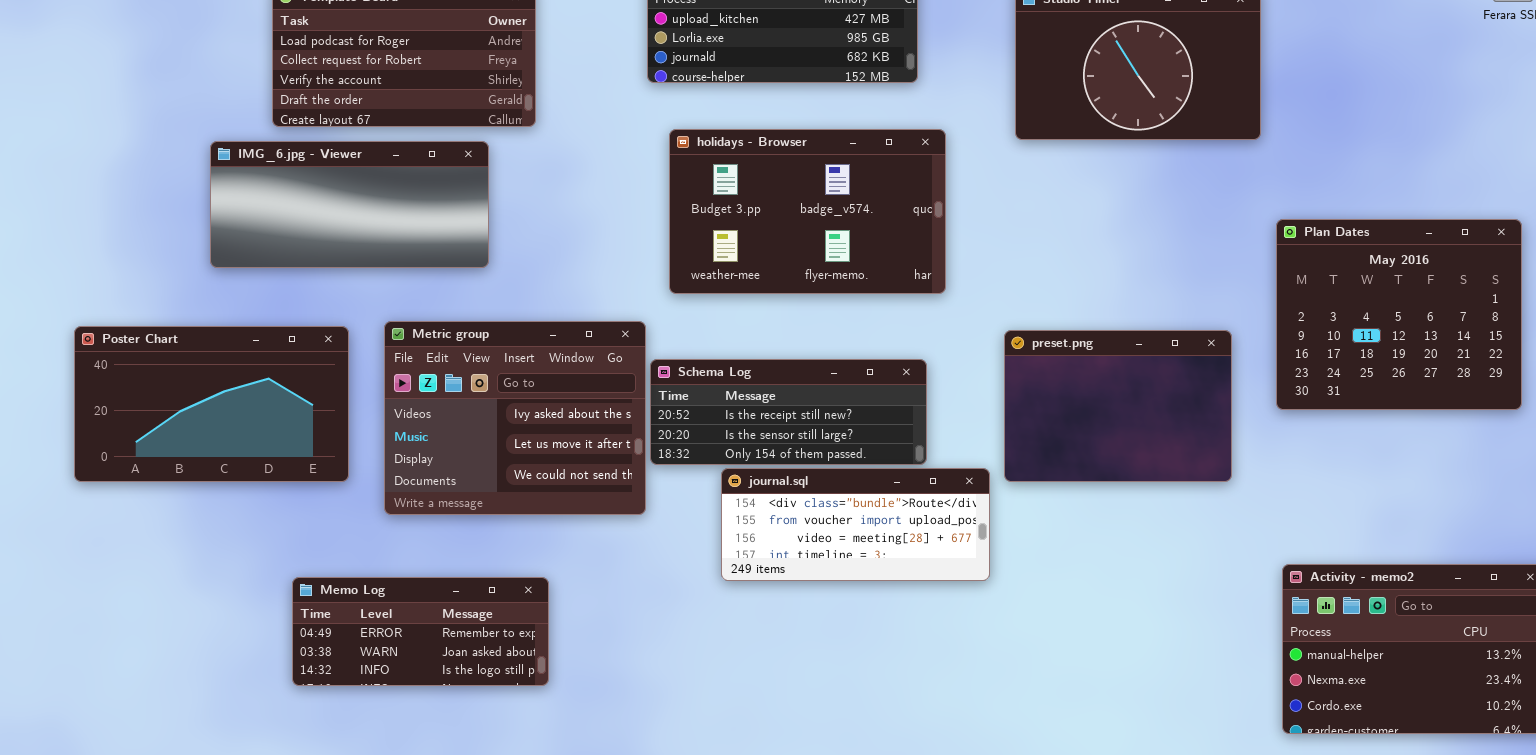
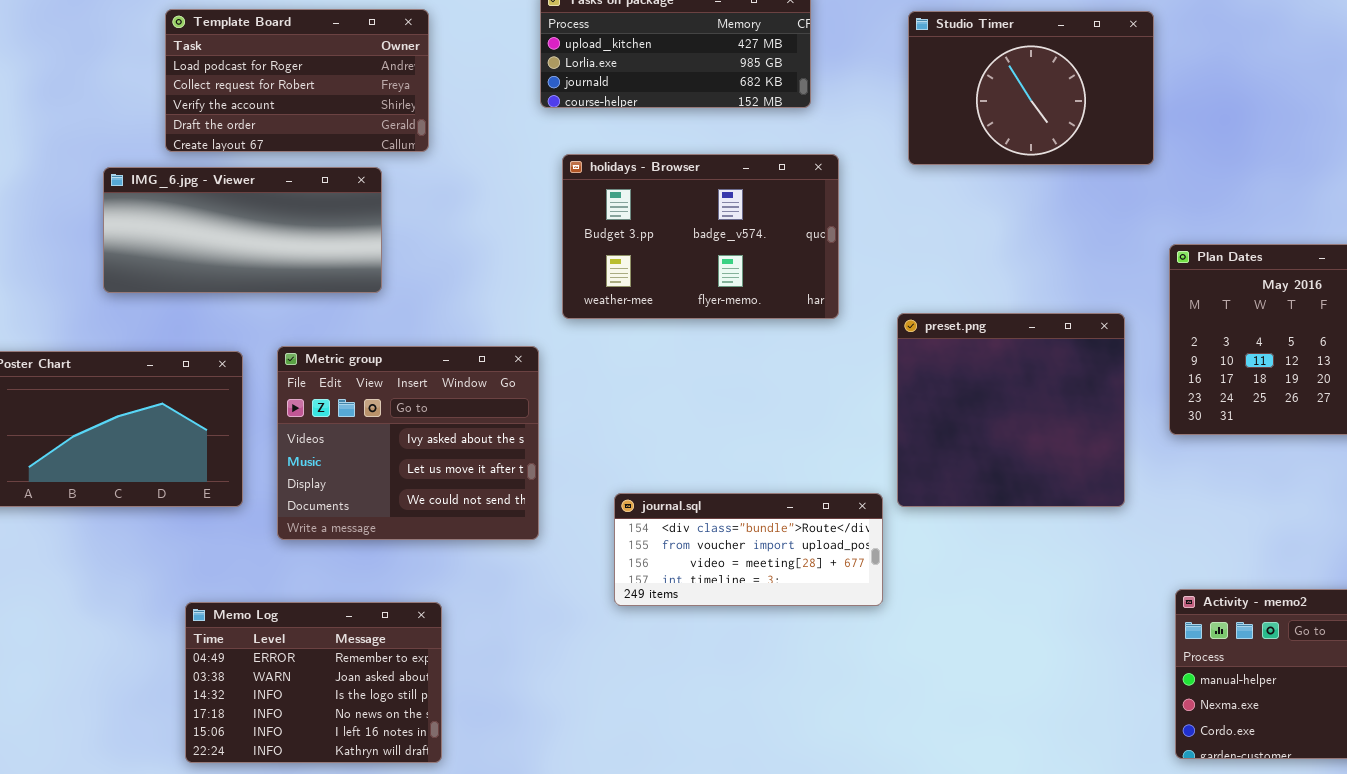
preset.png: [1004,330,1232,482] -> [897,313,1125,507], resized
Schema Log: [650,359,927,465] -> none, closed
Memo Log: [292,577,549,686] -> [185,602,442,763], resized

